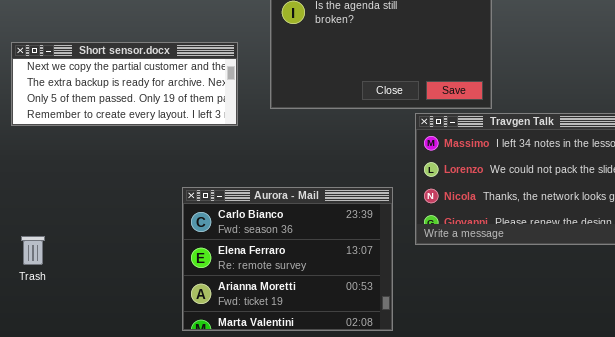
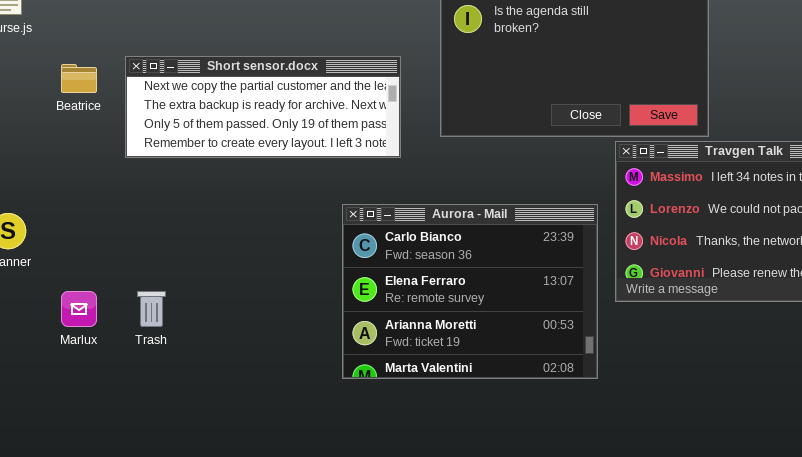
Aurora - Mail: [182,187,393,331] -> [342,204,598,379], moved

